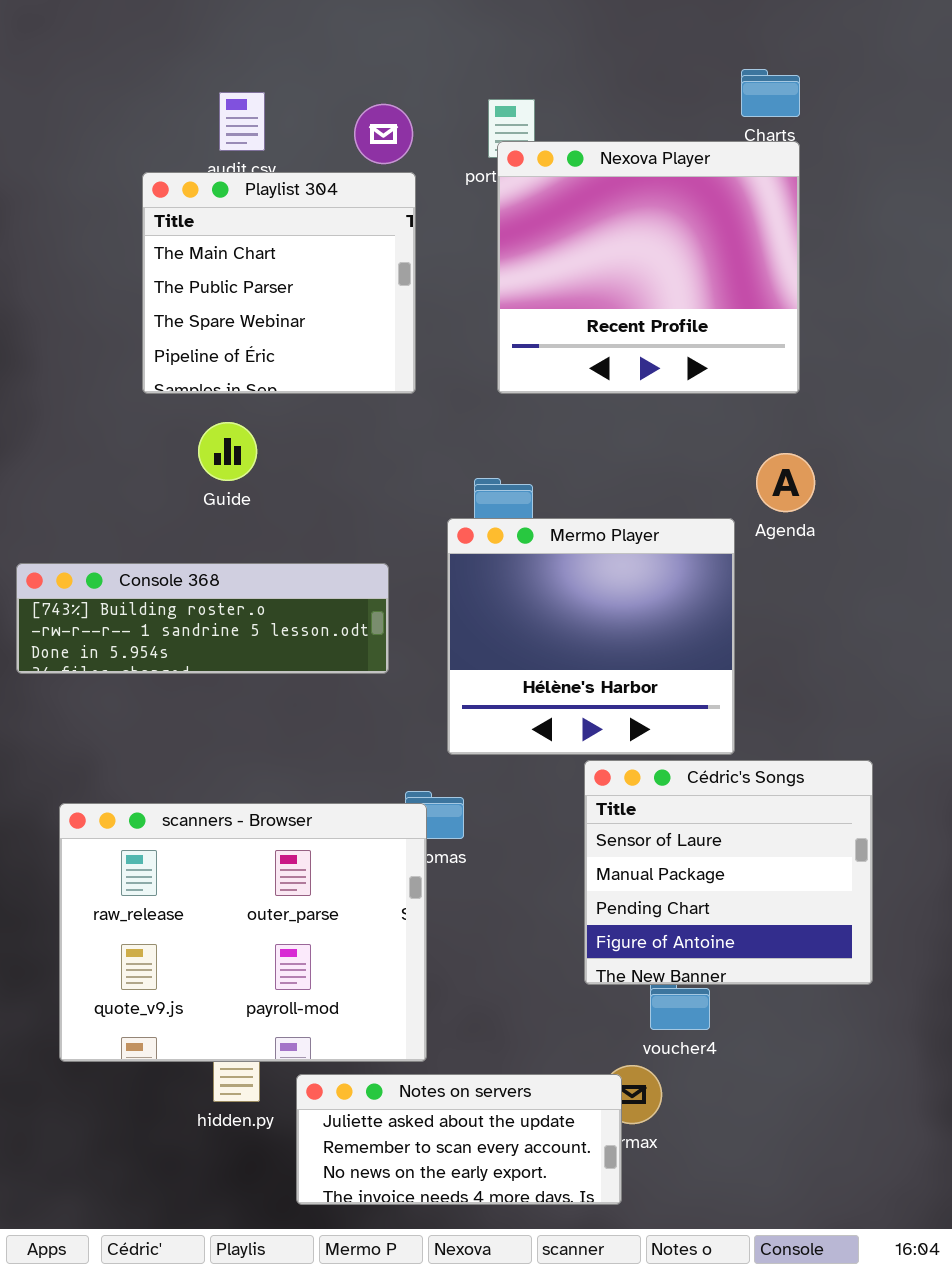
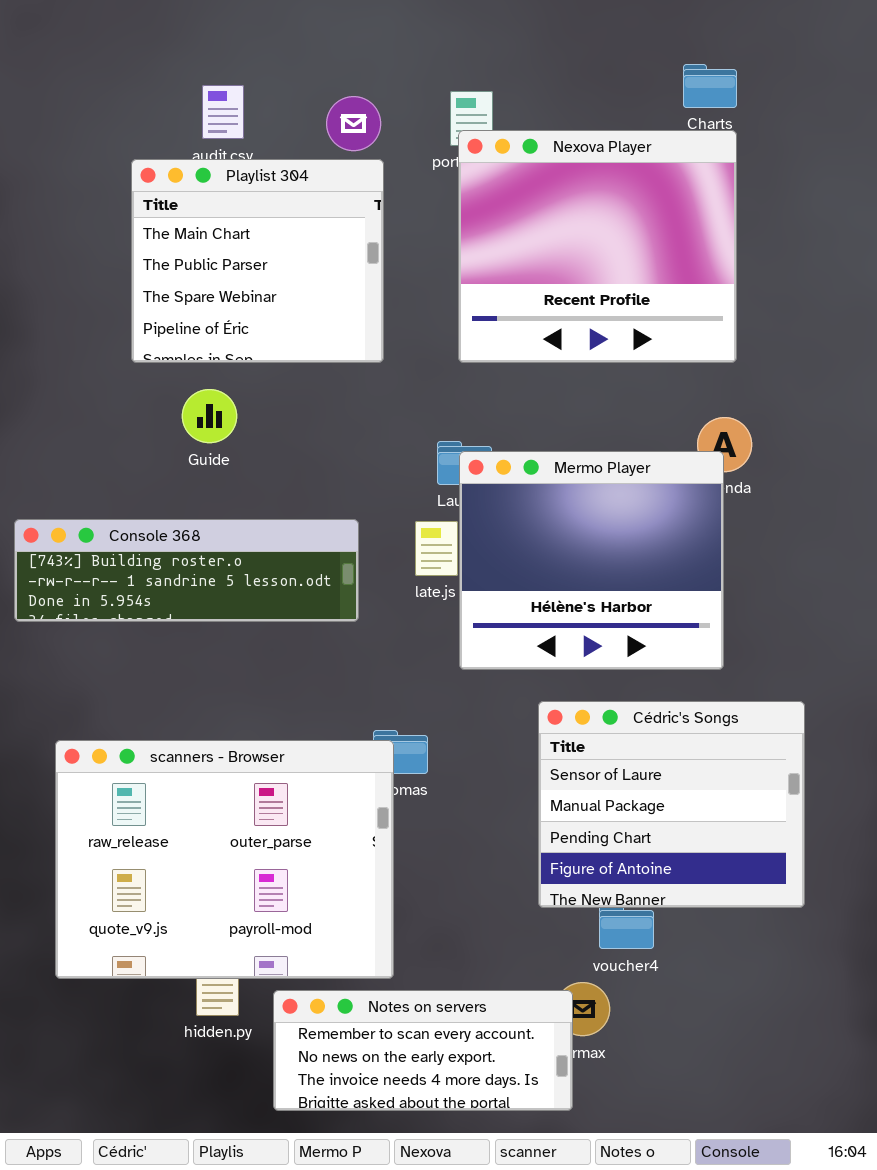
Mermo Player: [447,518,735,755] -> [459,451,724,670], moved
Notes on servers: [296,1074,622,1205] -> [273,990,573,1111], scrolled down 1 row

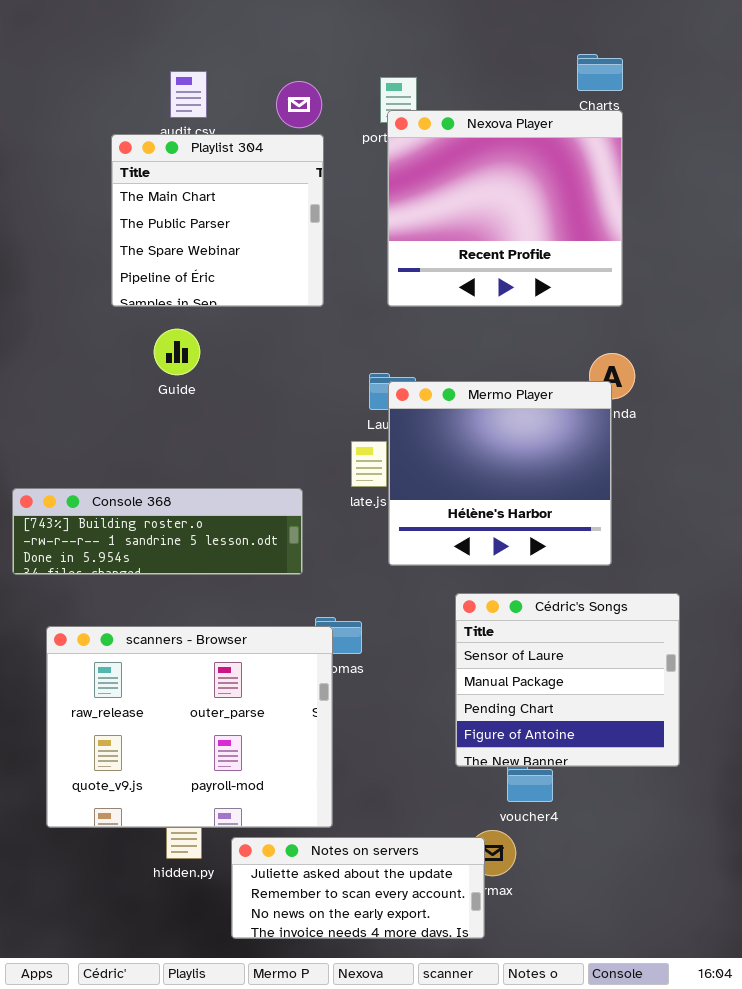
Console 368: [14,519,359,622] -> [12,488,303,575], moved
Notes on servers: [273,990,573,1111] -> [231,837,485,939], scrolled up 1 row

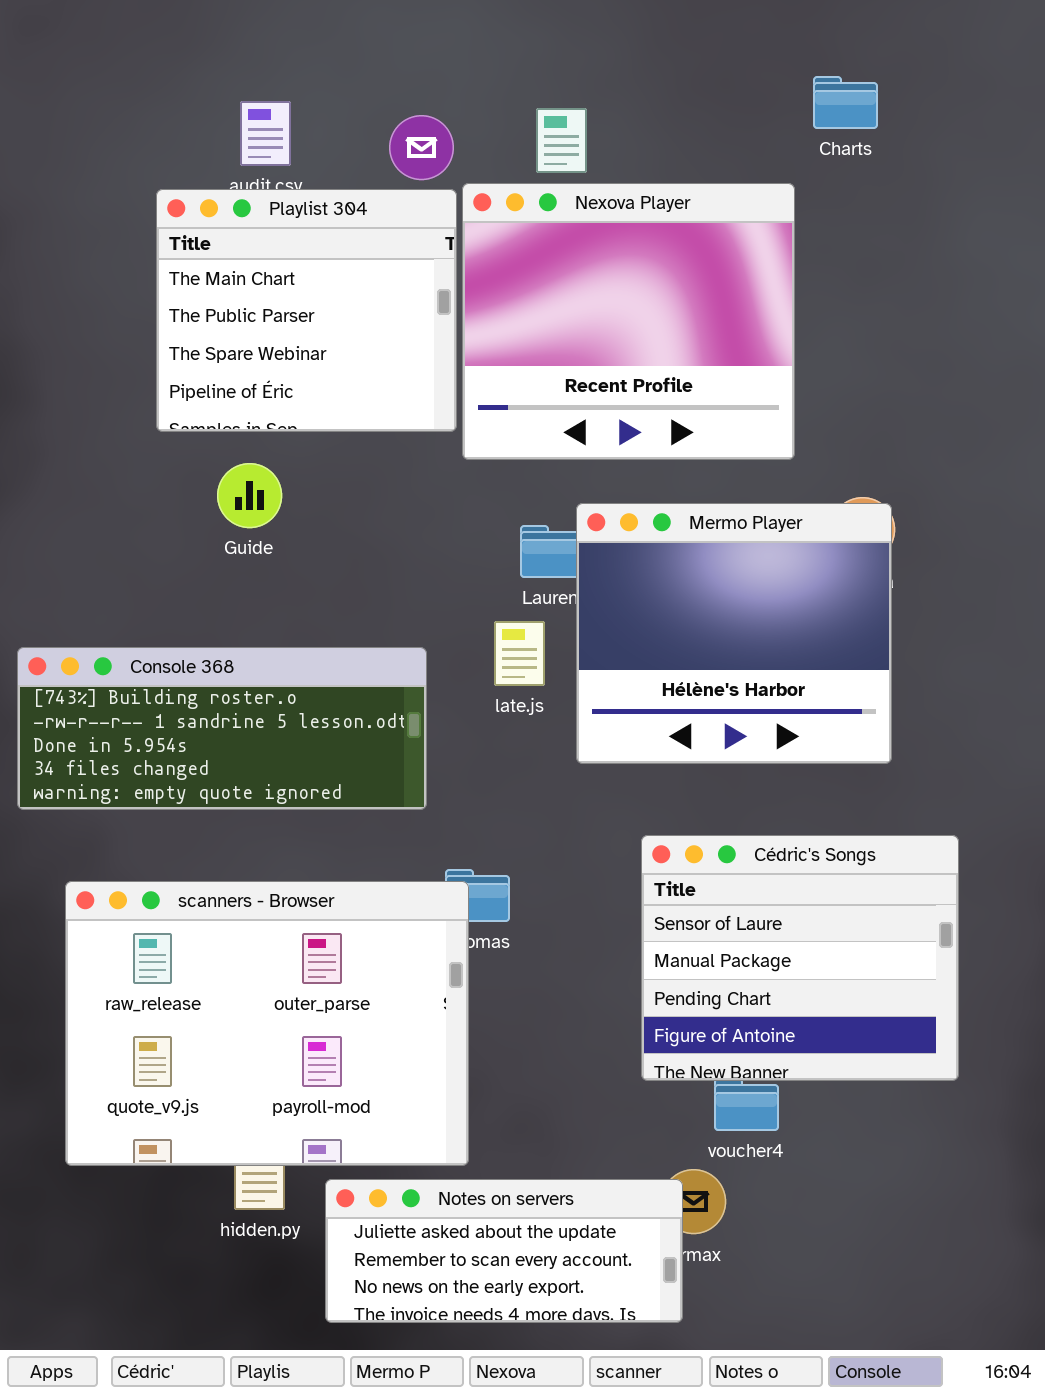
Nexova Player: [387,110,623,307] -> [462,183,795,460], moved
Mermo Player: [388,381,612,566] -> [576,503,892,764], moved
Console 368: [12,488,303,575] -> [17,647,427,810], resized

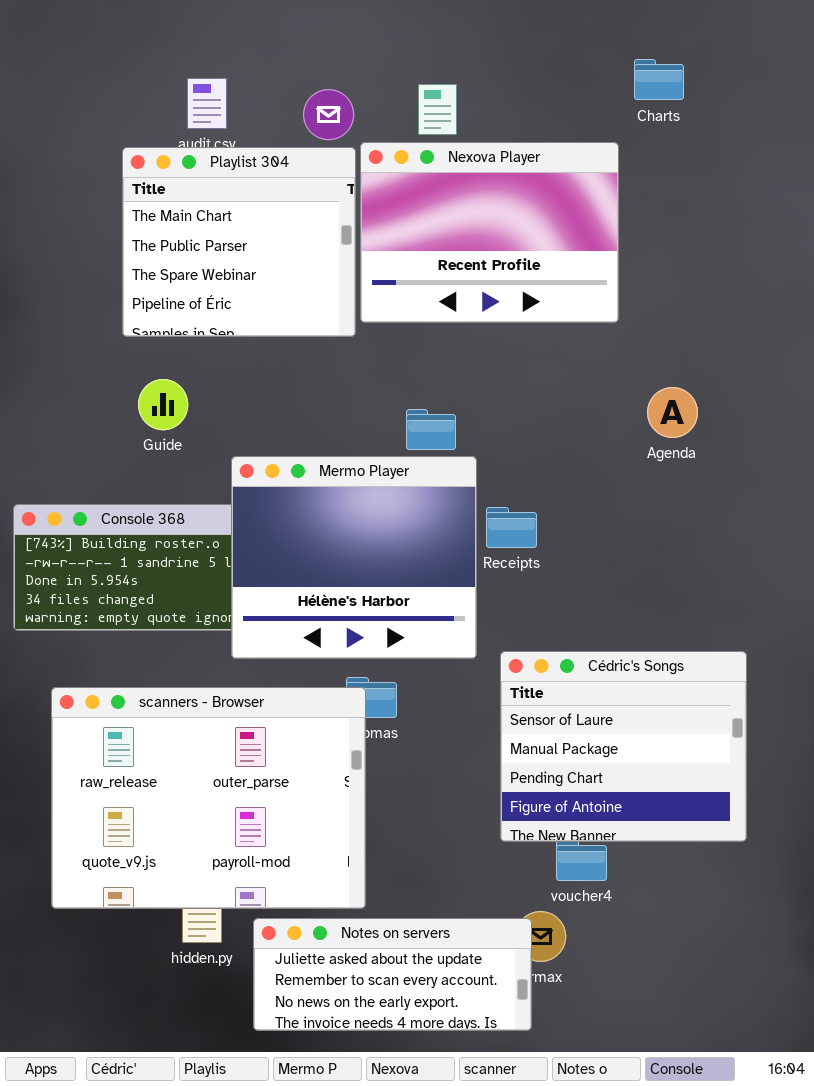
Nexova Player: [462,183,795,460] -> [360,142,619,323], resized
Guide: [217,463,282,528] -> [138,379,188,430], moved
Mermo Player: [576,503,892,764] -> [231,456,477,659], moved

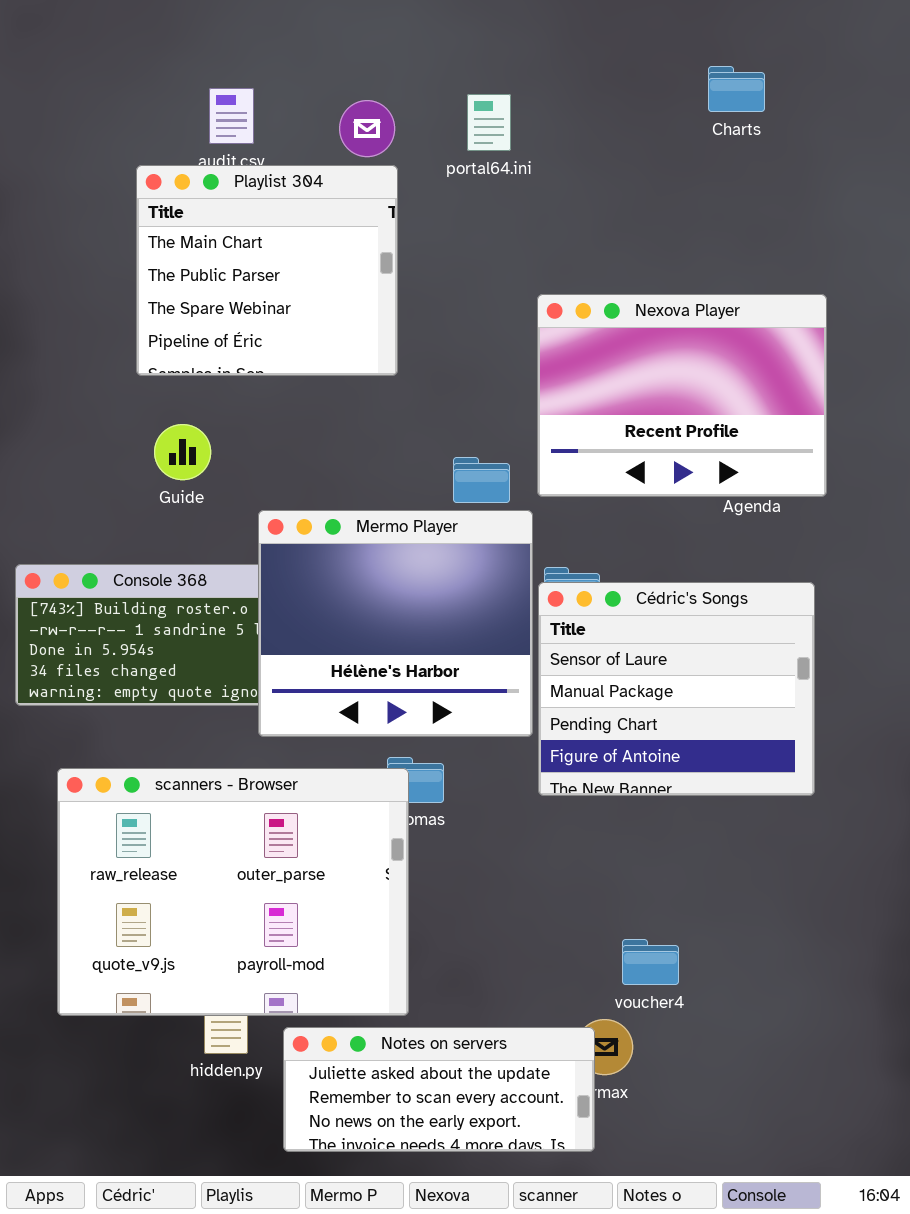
Nexova Player: [360,142,619,323] -> [537,294,827,497], moved
Cédric's Songs: [500,651,747,842] -> [538,582,815,796], moved

